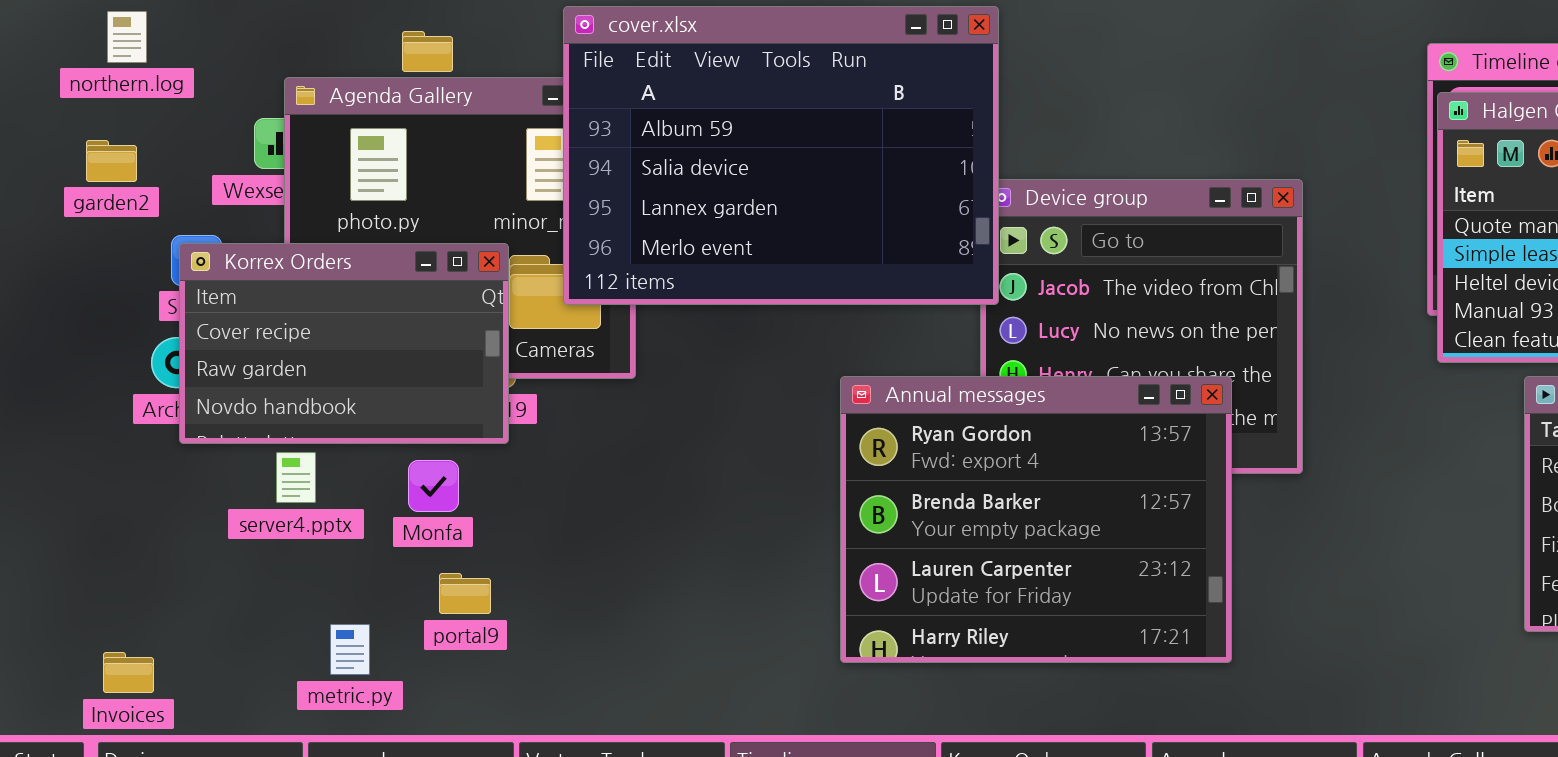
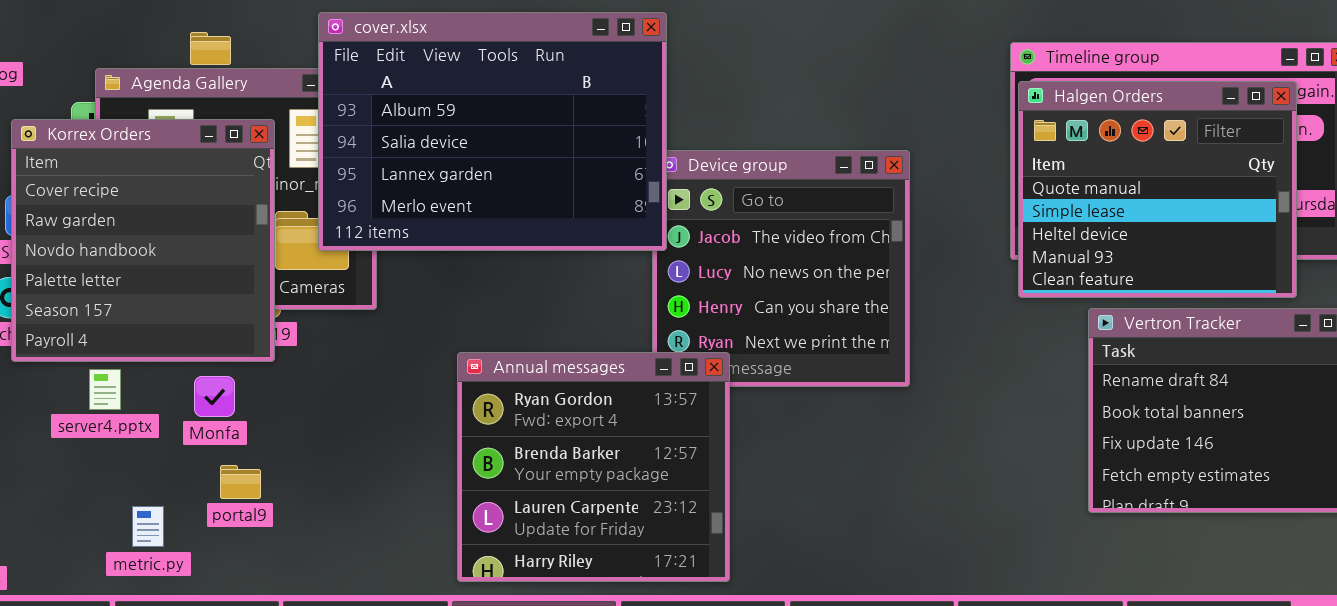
Korrex Orders: [179,243,509,444] -> [11,119,275,362], resized
Annual messages: [840,376,1232,663] -> [457,352,730,582], moved, resized

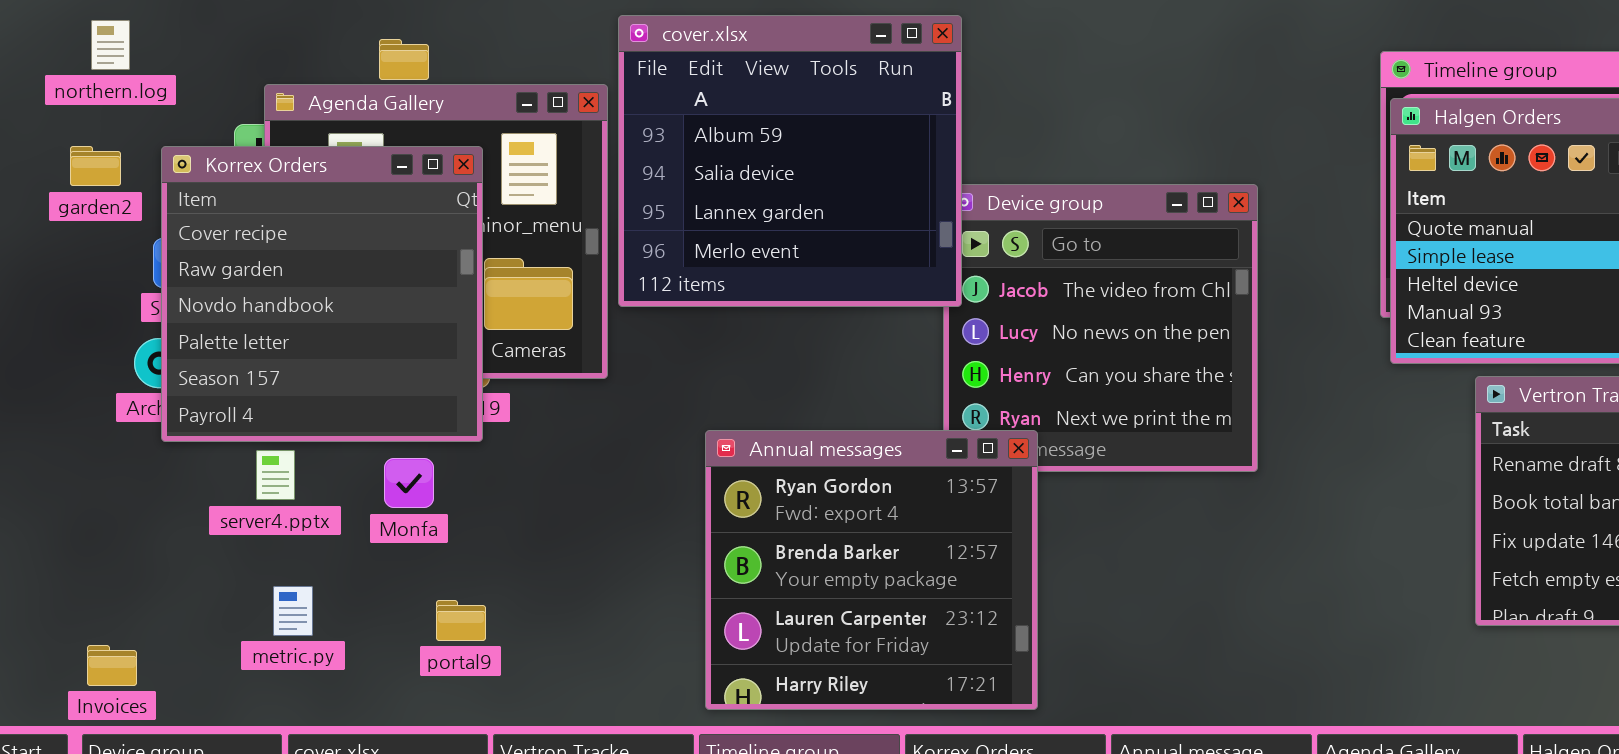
cover.xlsx: [318,12,667,251] -> [618,15,962,307], resized
portal9: [220,465,261,499] -> [436,600,486,641], moved
metric.py: [132,506,164,547] -> [273,586,313,636], moved

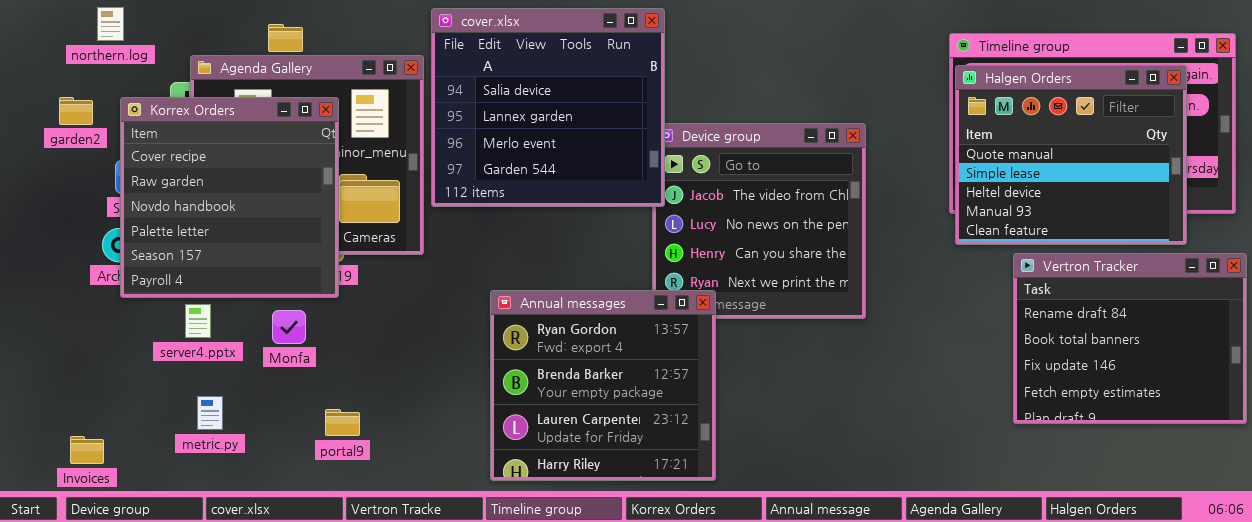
cover.xlsx: [618,15,962,307] -> [431,8,665,207], scrolled down 1 row
northern.log: [91,20,130,70] -> [97,7,124,41], moved
portal9: [436,600,486,641] -> [325,409,360,436], moved

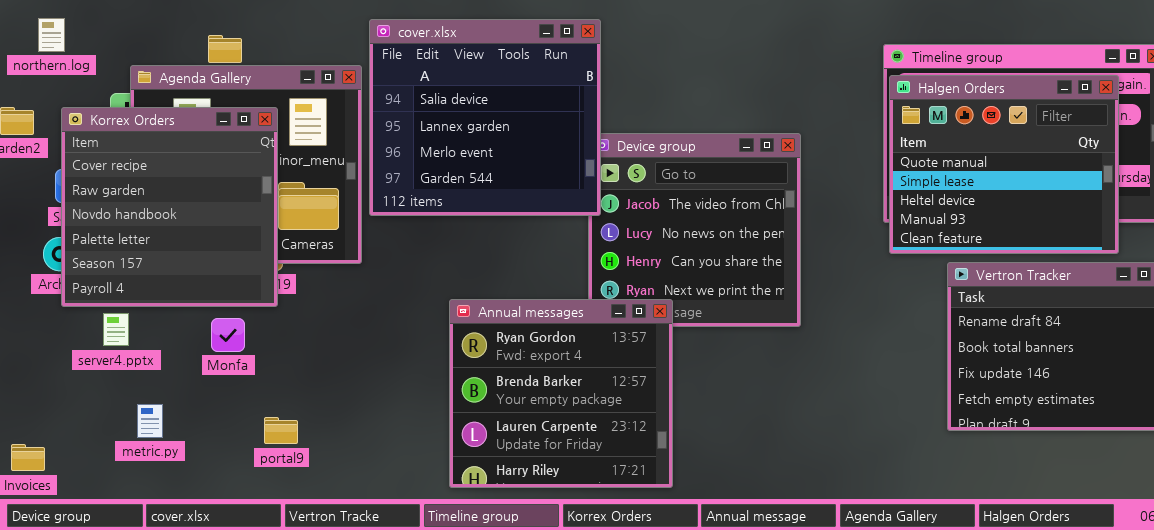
Annual messages: [490,290,716,481] -> [449,299,673,488], moved
server4.pptx: [185,304,211,338] -> [103,313,129,346], moved

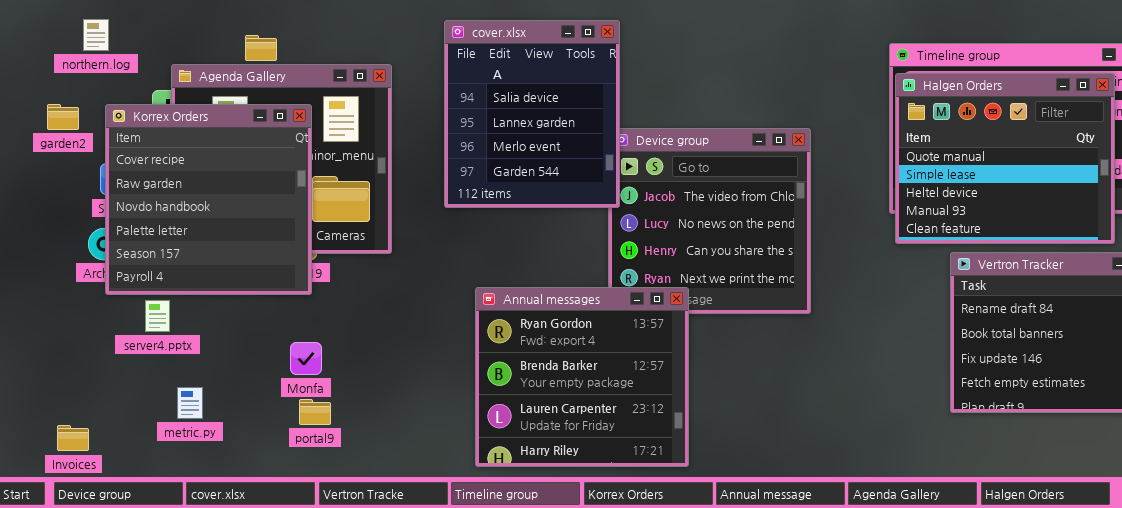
cover.xlsx: [369,19,601,216] -> [444,20,620,208], resized
Monfa: [211,318,245,352] -> [290,342,322,375], moved

